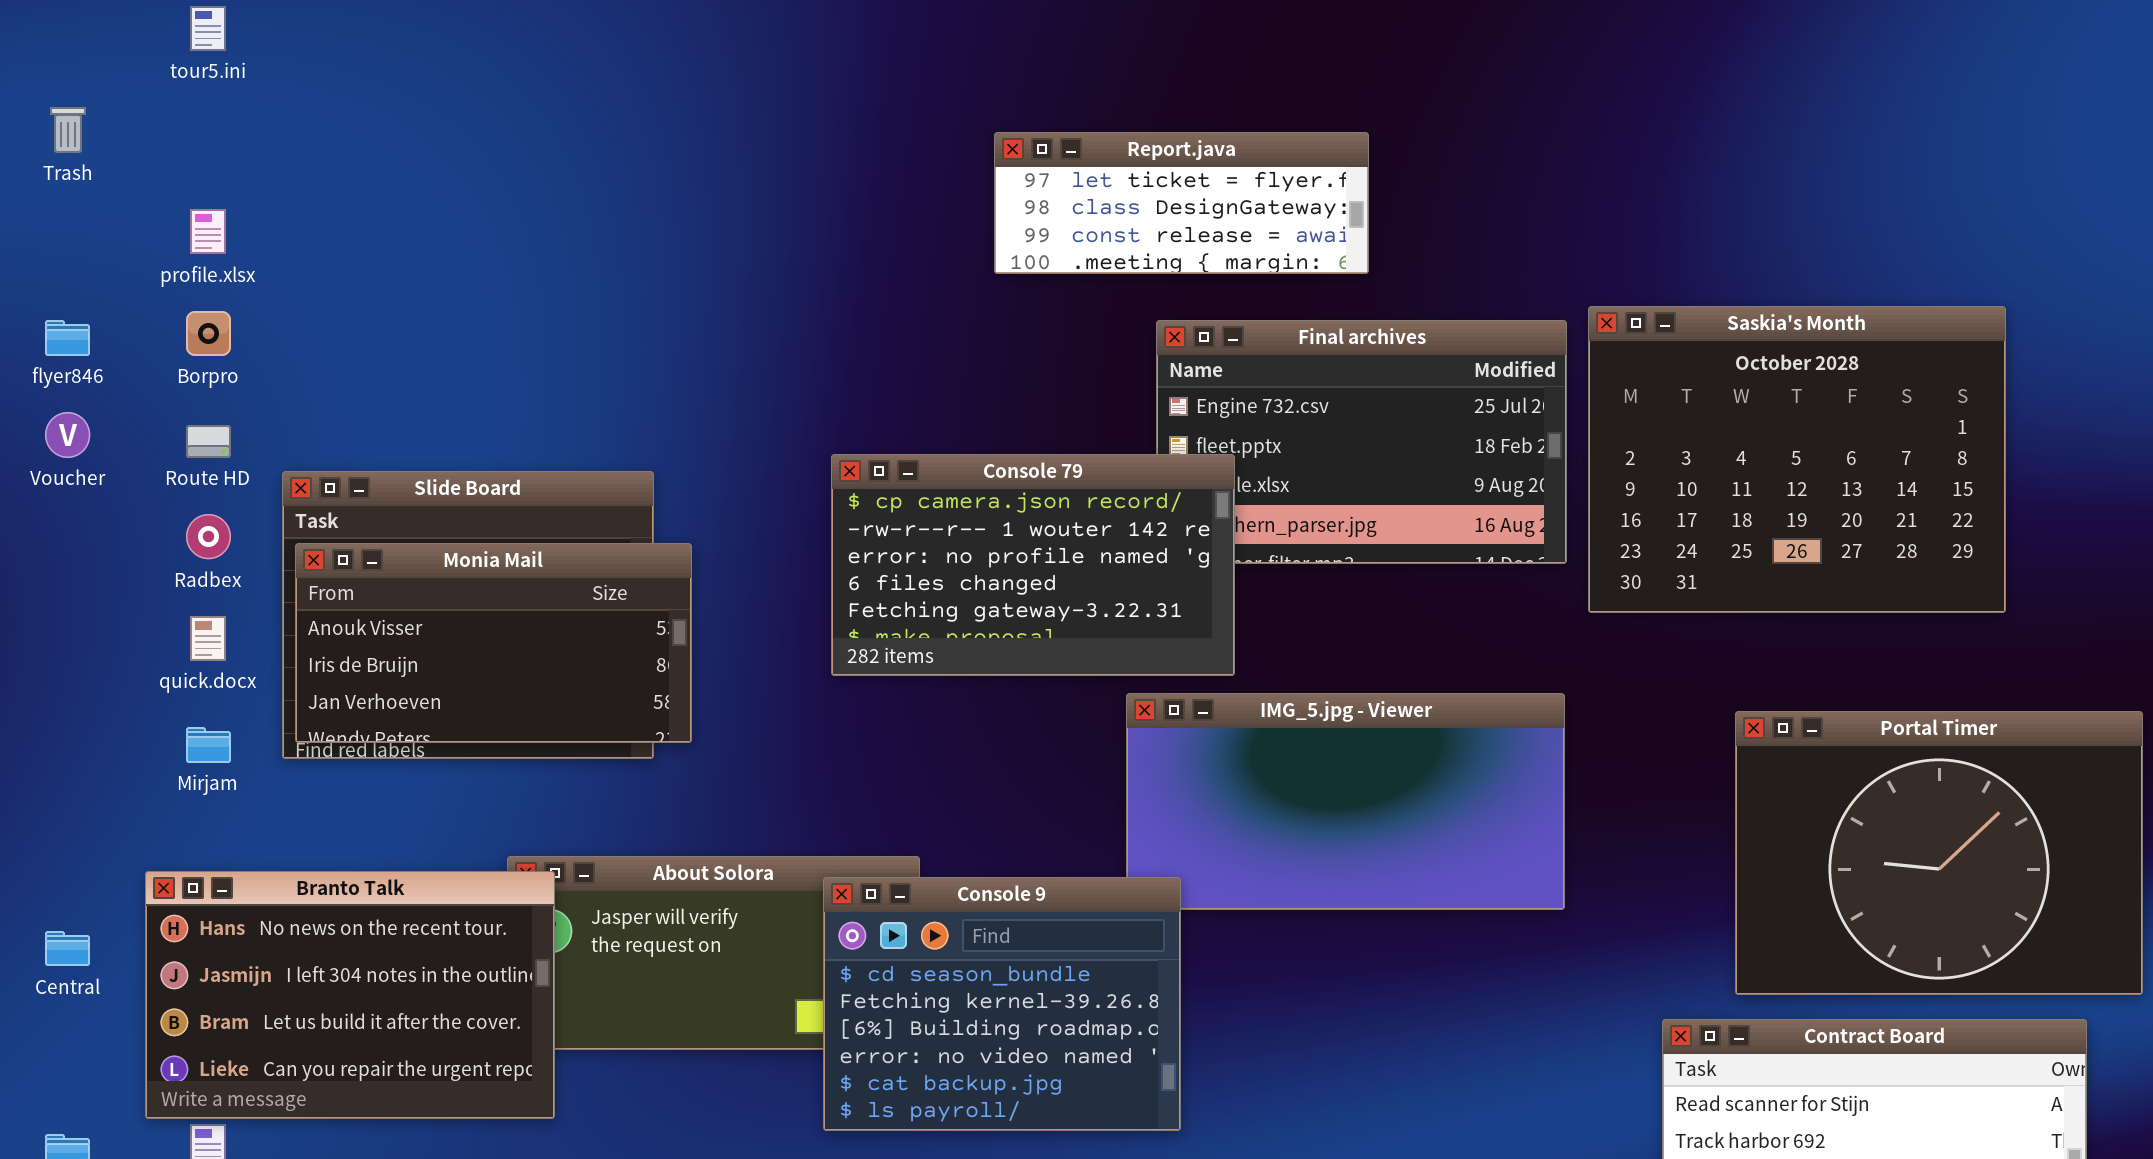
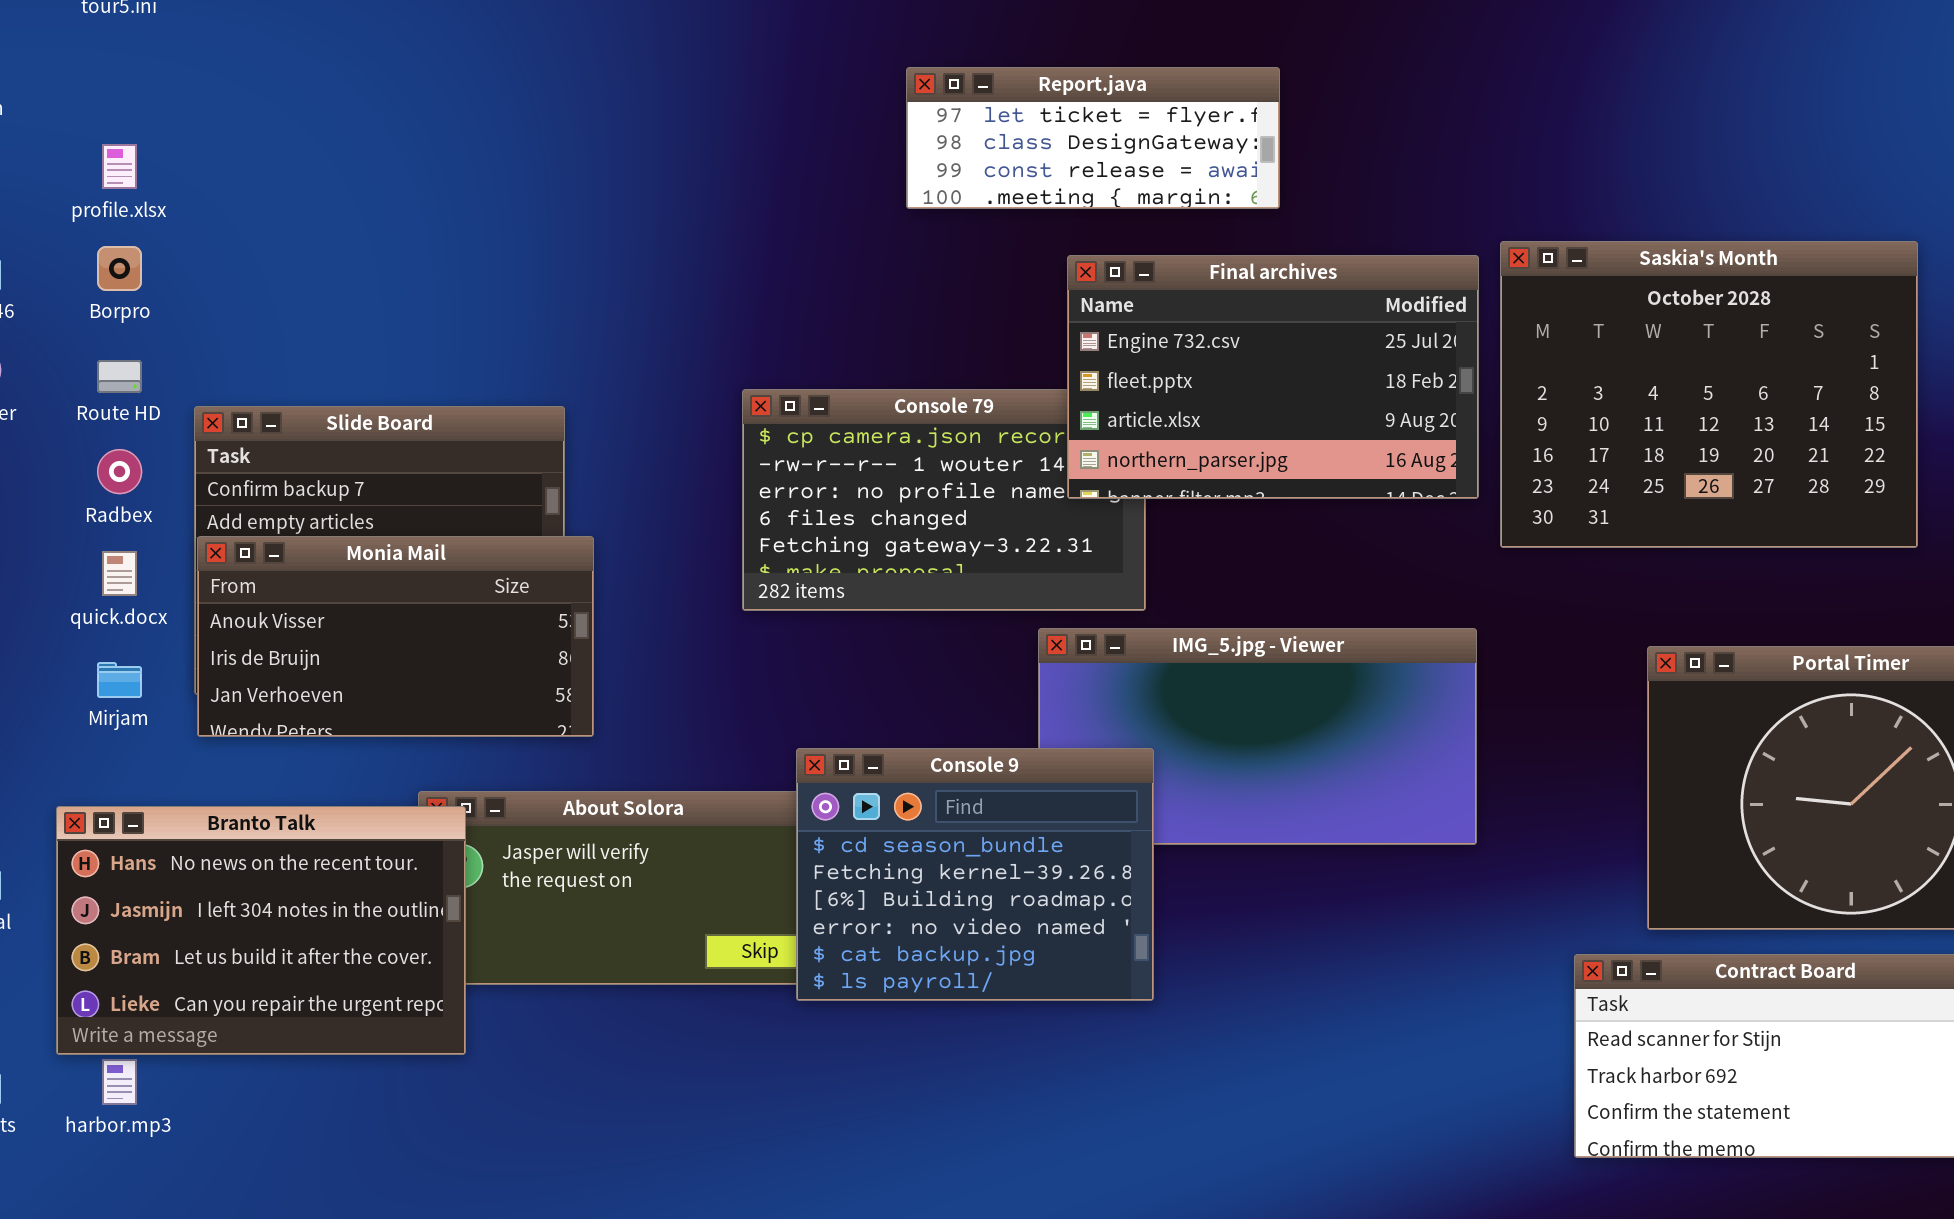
Final archives: [1156,320,1567,564] -> [1067,255,1479,499], raised
Monia Mail: [295,543,692,743] -> [197,536,594,737], moved
Console 9: [823,877,1181,1131] -> [796,748,1154,1001], moved

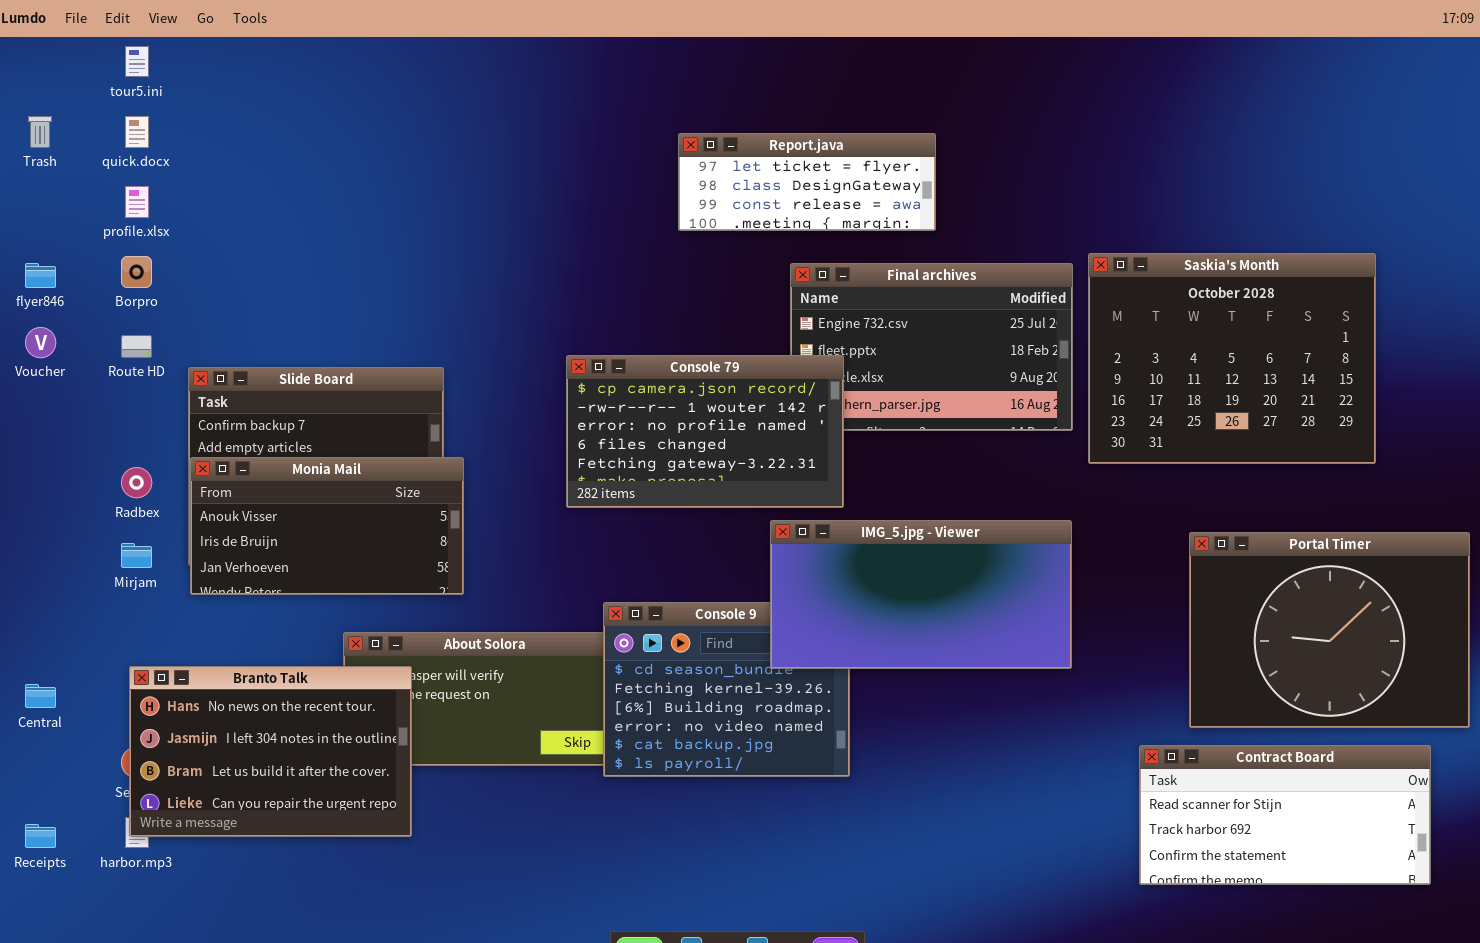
Console 79: [742,389,1146,611] -> [566,355,844,508], raised
Radbex: [97,449,142,494] -> [121,467,152,498], moved
quick.docx: [102,551,137,596] -> [125,116,149,148], moved
IMG_5.jpg - Viewer: [1038,628,1477,845] -> [770,520,1072,669], raised
Branto Talk: [56,806,466,1055] -> [129,666,412,837], moved

